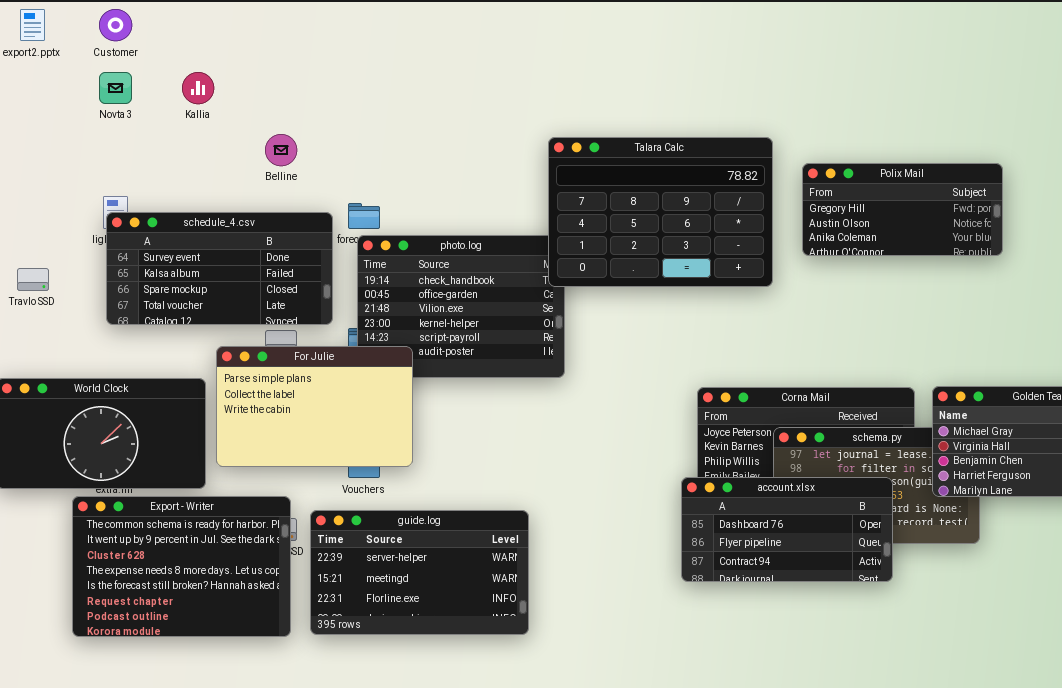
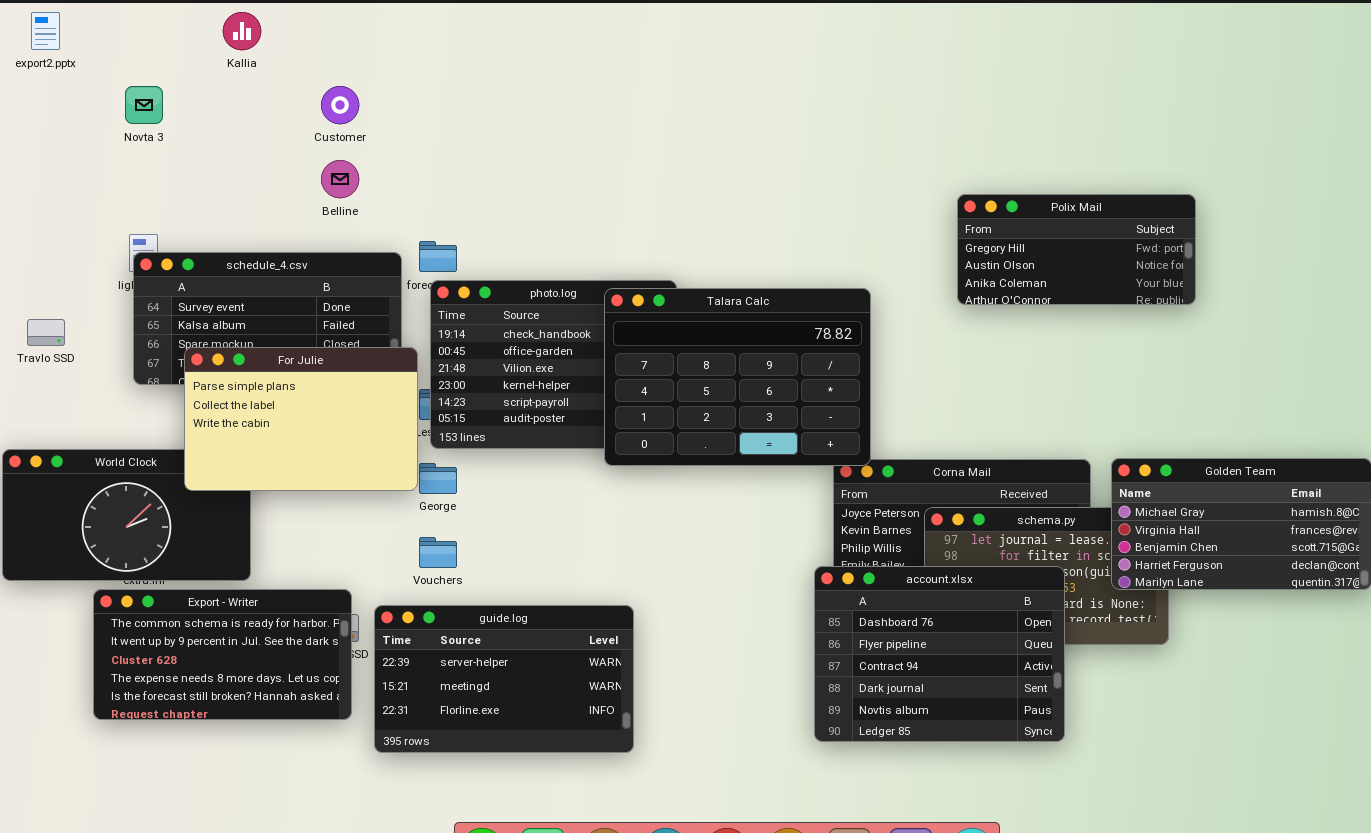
Customer: [99,9,132,41] -> [321,86,359,124], moved
Kallia: [182,72,214,104] -> [223,12,261,50], moved
Talara Calc: [548,137,773,287] -> [604,288,871,466], moved
For Julie: [216,346,413,467] -> [184,347,418,491], moved
account.xlsx: [681,477,893,582] -> [814,566,1065,742], resized
Export - Writer: [72,496,291,637] -> [93,589,352,720], resized

